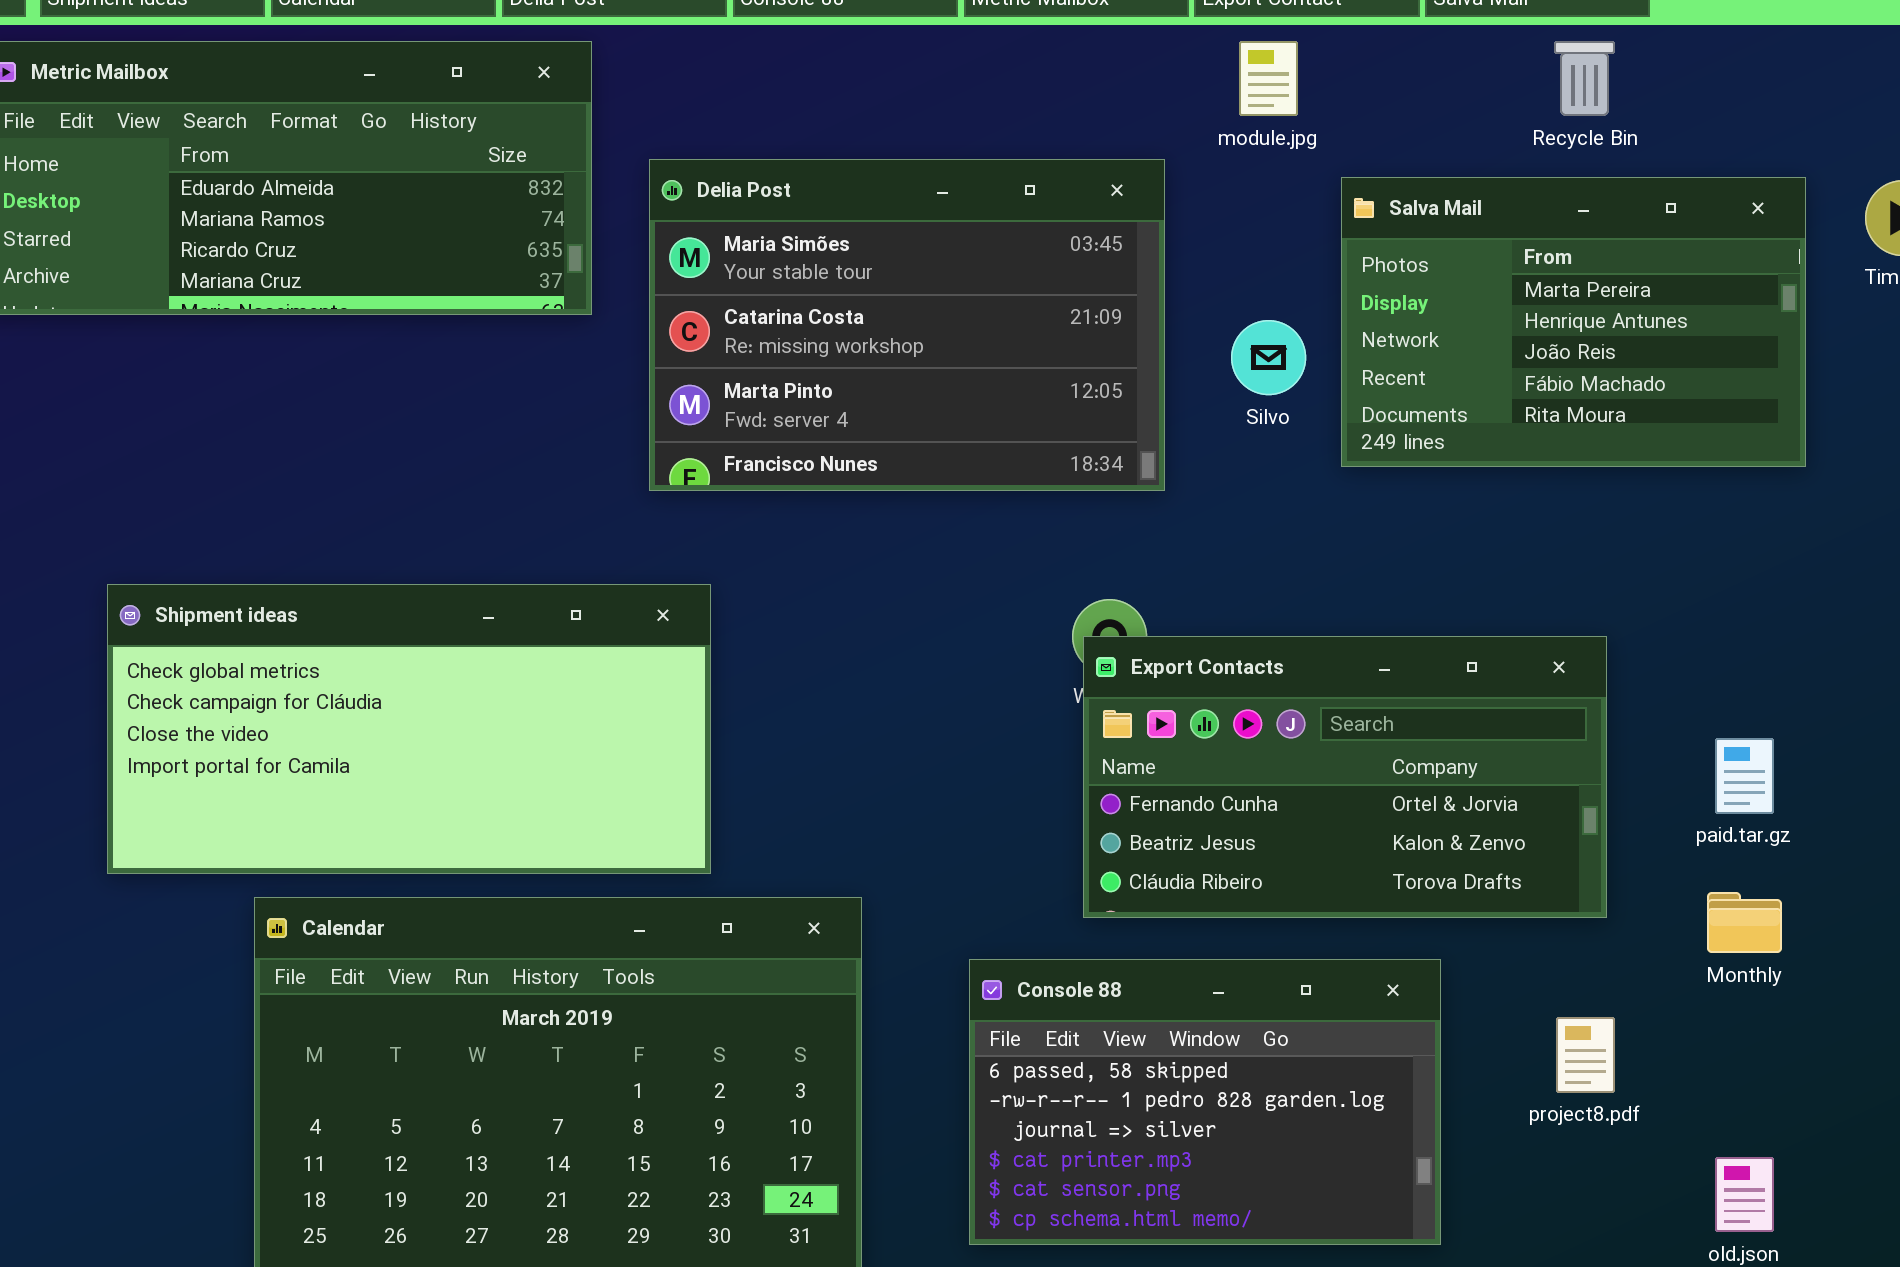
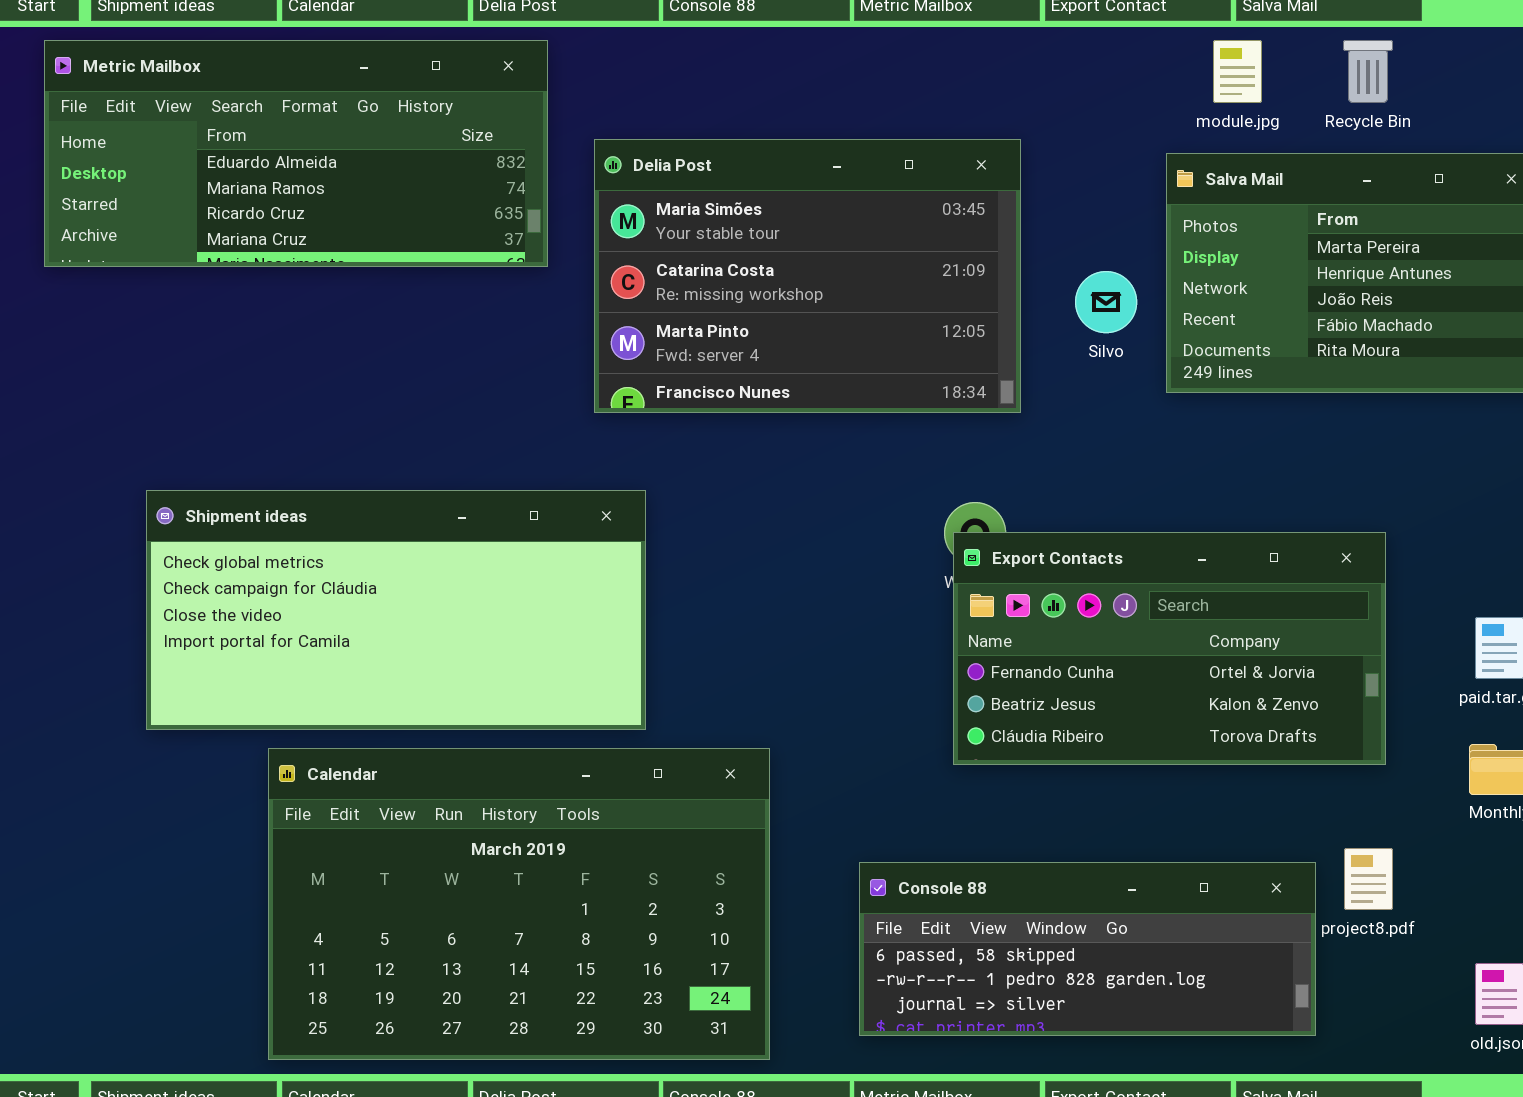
module.jpg: [1239,41,1298,116] -> [1213,40,1262,103], moved
Console 88: [969,959,1441,1245] -> [859,862,1316,1036], resized

